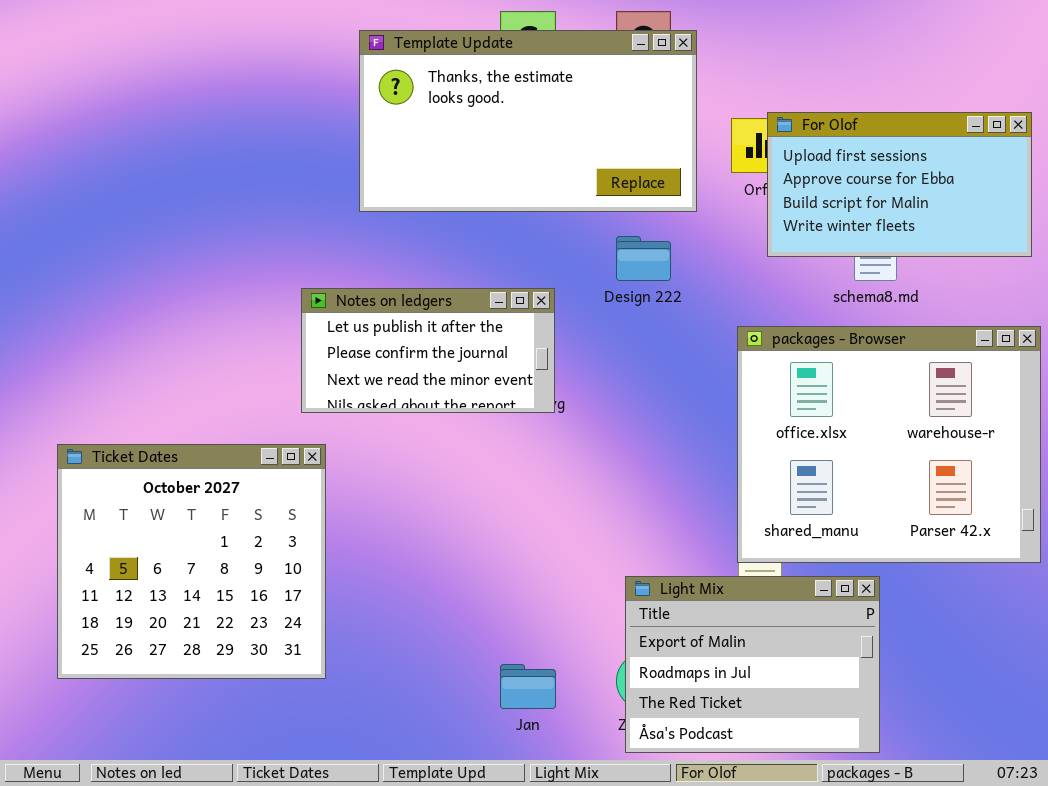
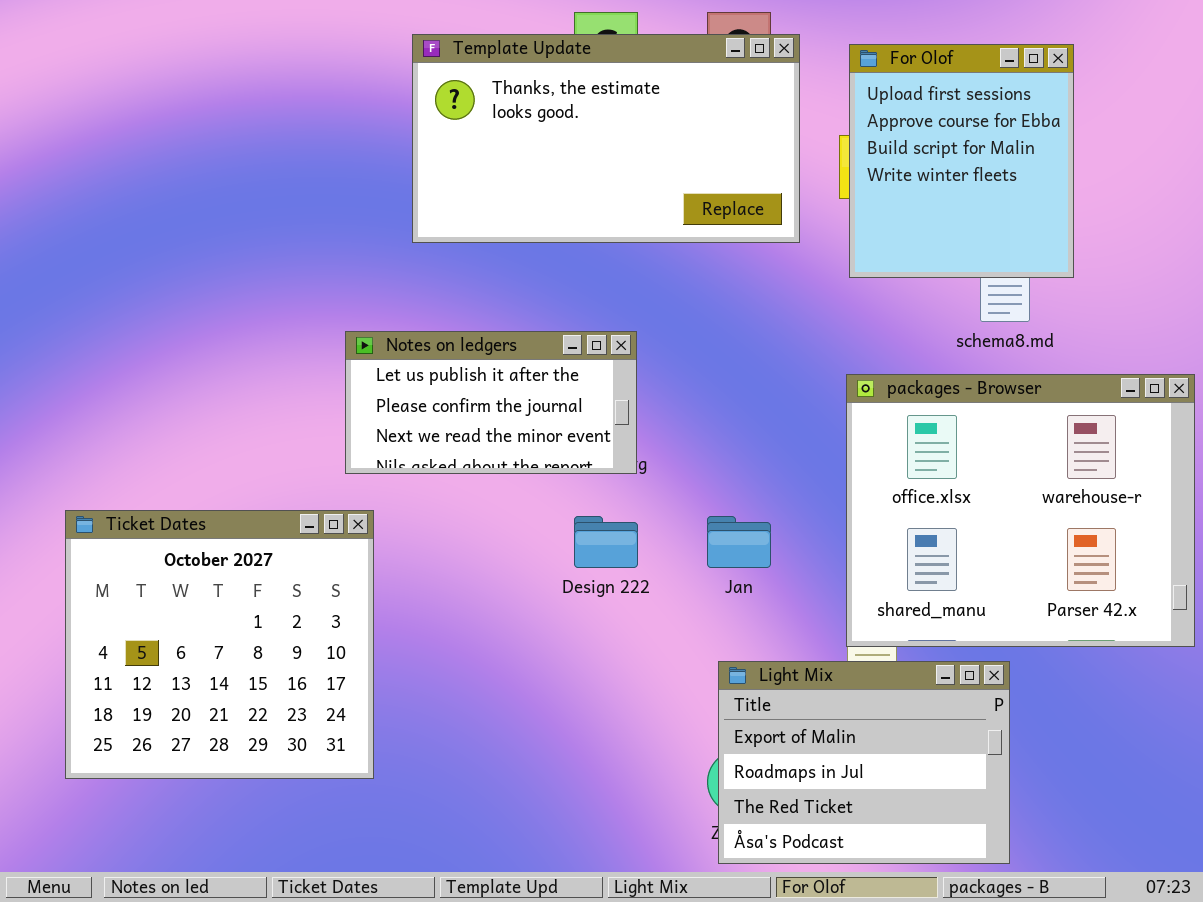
For Olof: [767,112,1032,257] -> [849,44,1074,278], moved, resized
Design 222: [616,236,671,281] -> [574,516,638,568], moved
Jan: [500,664,556,709] -> [707,516,771,568], moved

